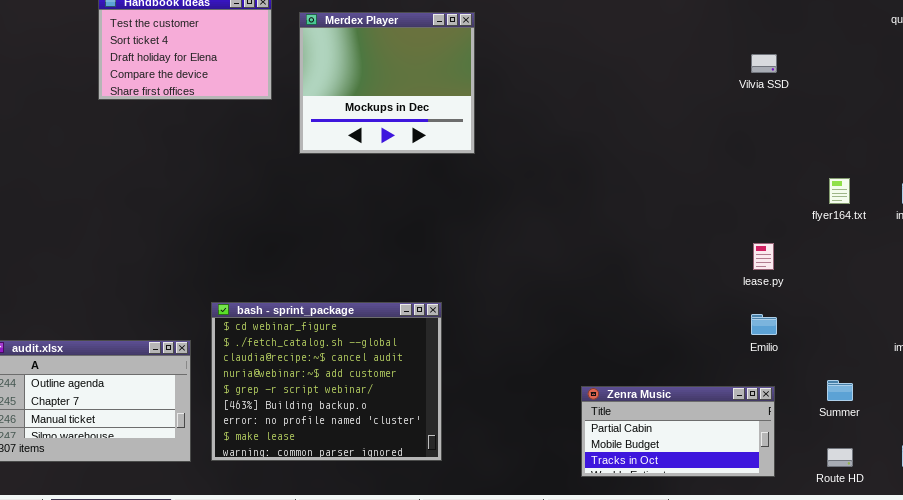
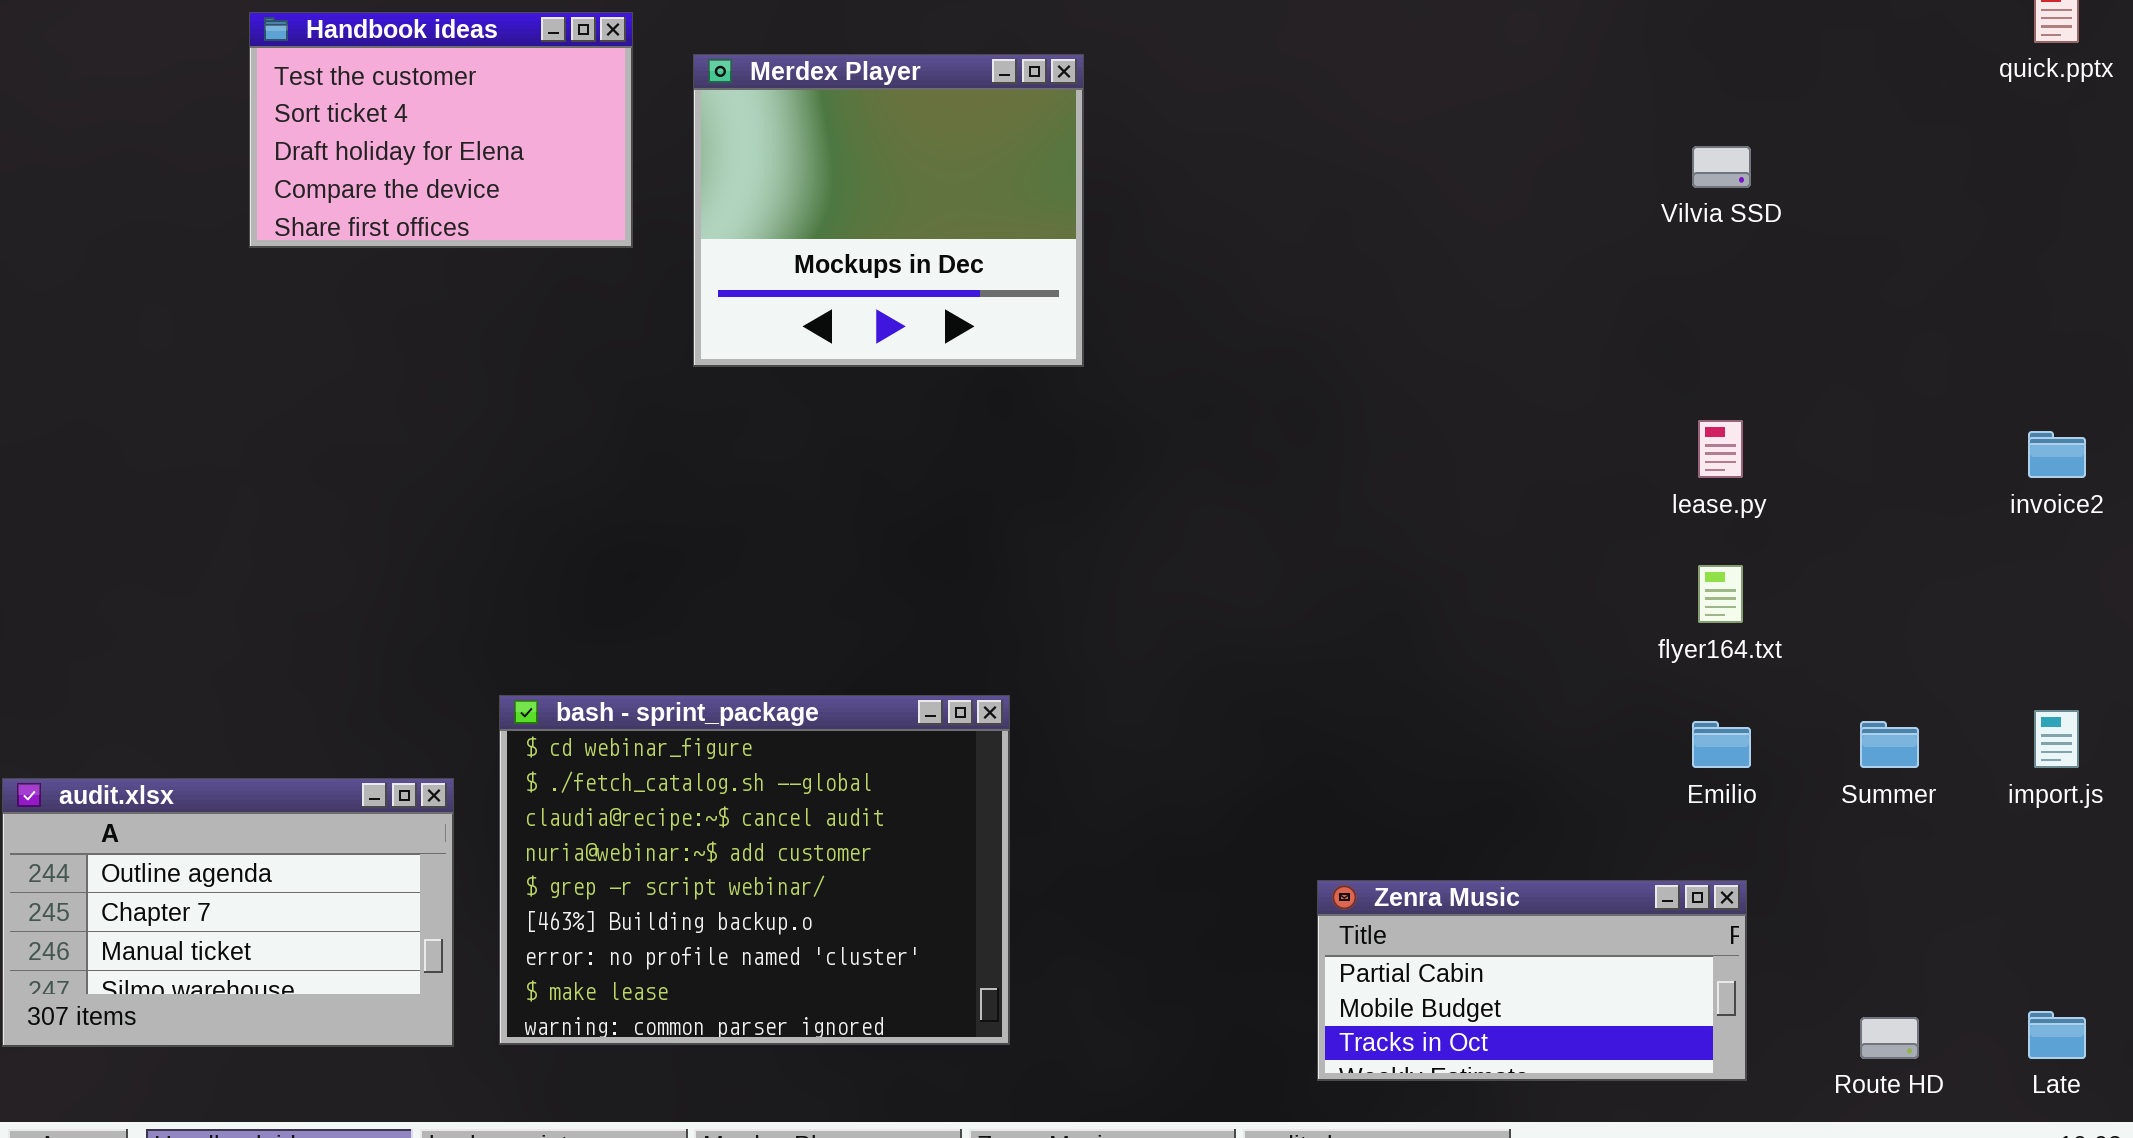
flyer164.txt: [829,178,850,204] -> [1698,565,1743,623], moved
lease.py: [753,243,774,270] -> [1698,420,1743,478], moved
Summer: [827,380,853,401] -> [1860,721,1919,768], moved

